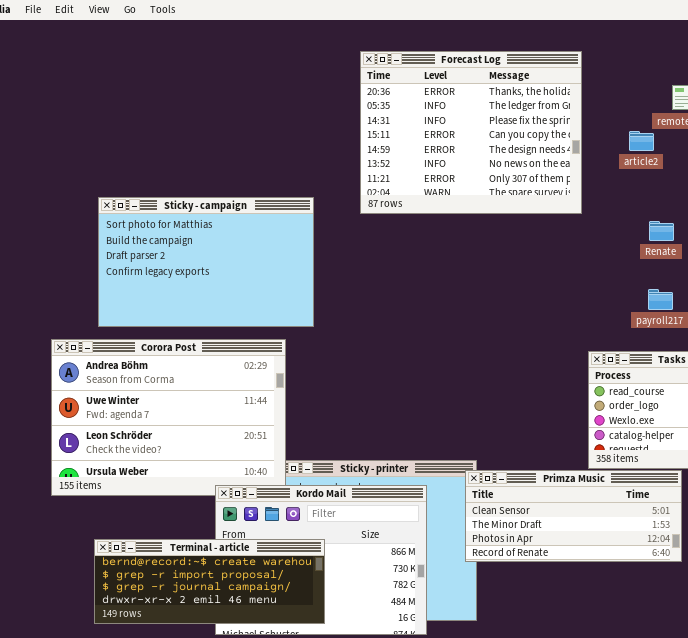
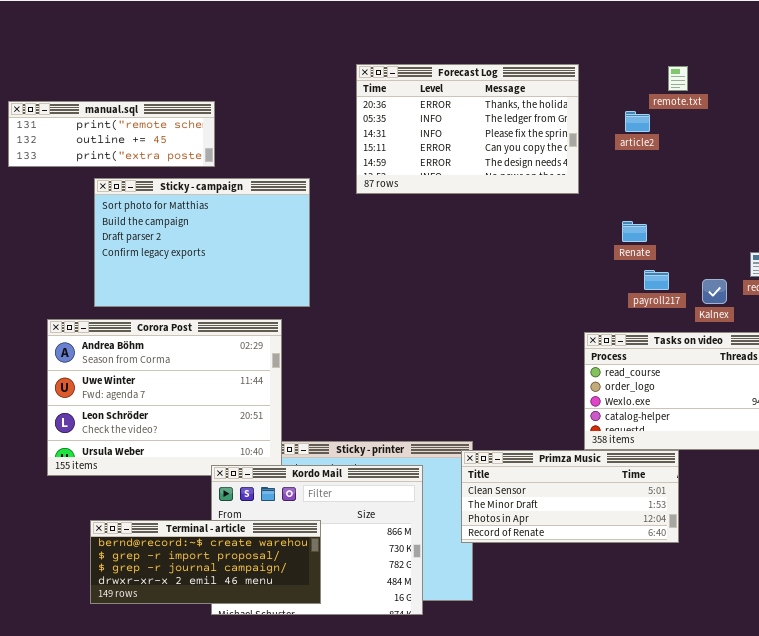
Forecast Log: [360,51,582,214] -> [356,64,579,194], resized
manual.sql: none -> [8,101,215,167], opened
Renate: [649,221,674,241] -> [622,221,647,242], moved

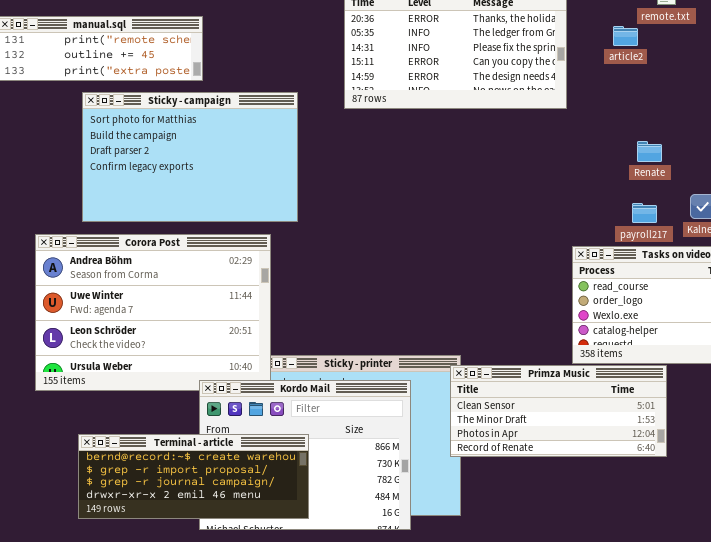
Renate: [622,221,647,242] -> [637,141,662,162], moved
payroll217: [644,270,669,290] -> [632,203,657,223], moved

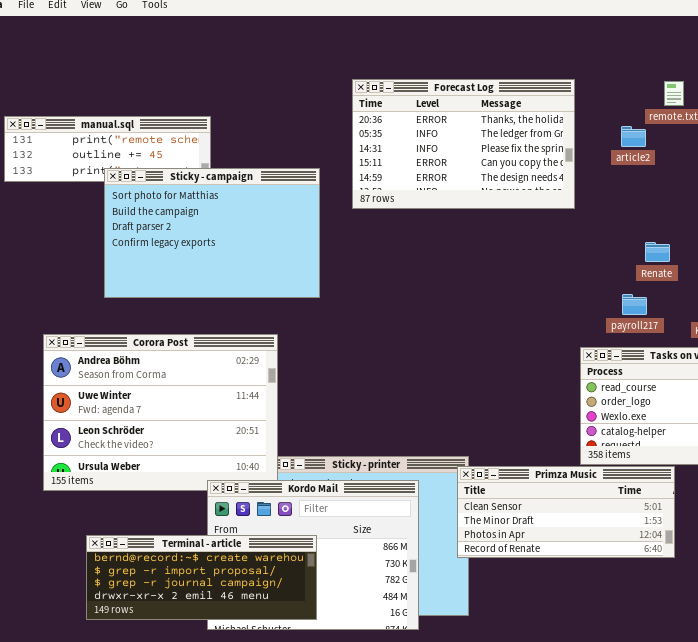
Sticky - campaign: [82,92,298,222] -> [104,168,320,298], moved
payroll217: [632,203,657,223] -> [622,294,647,315], moved

